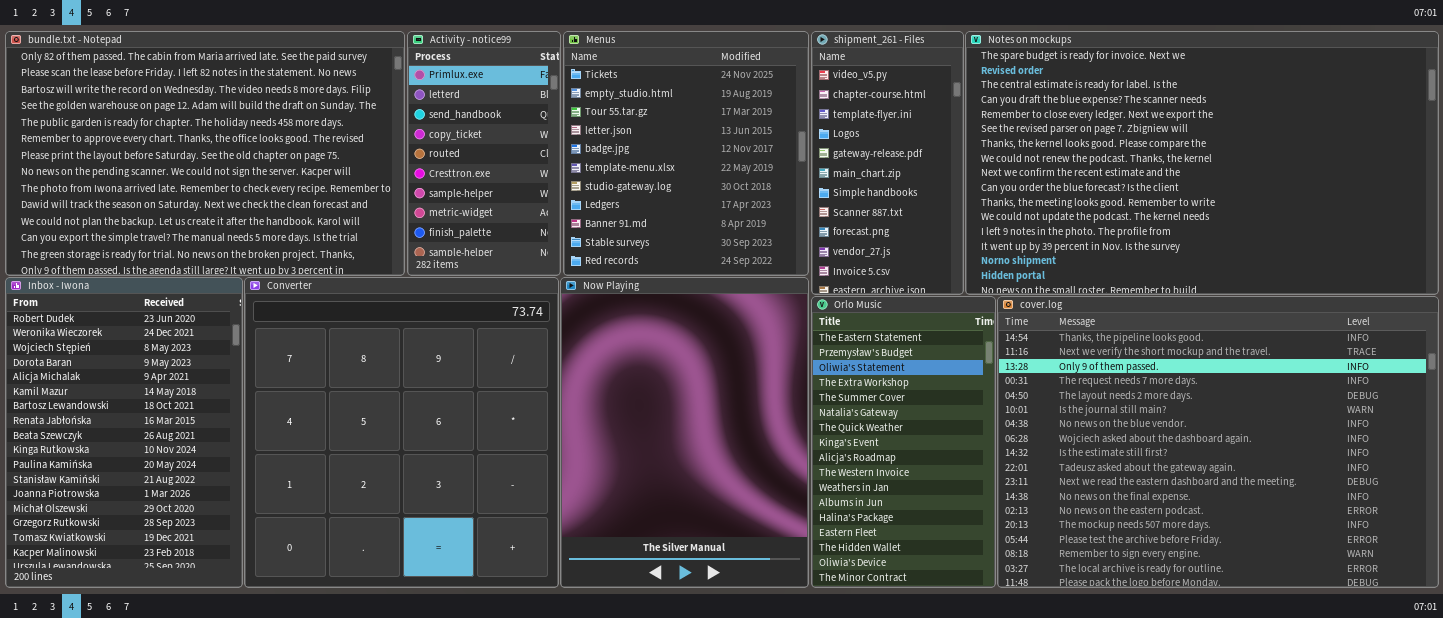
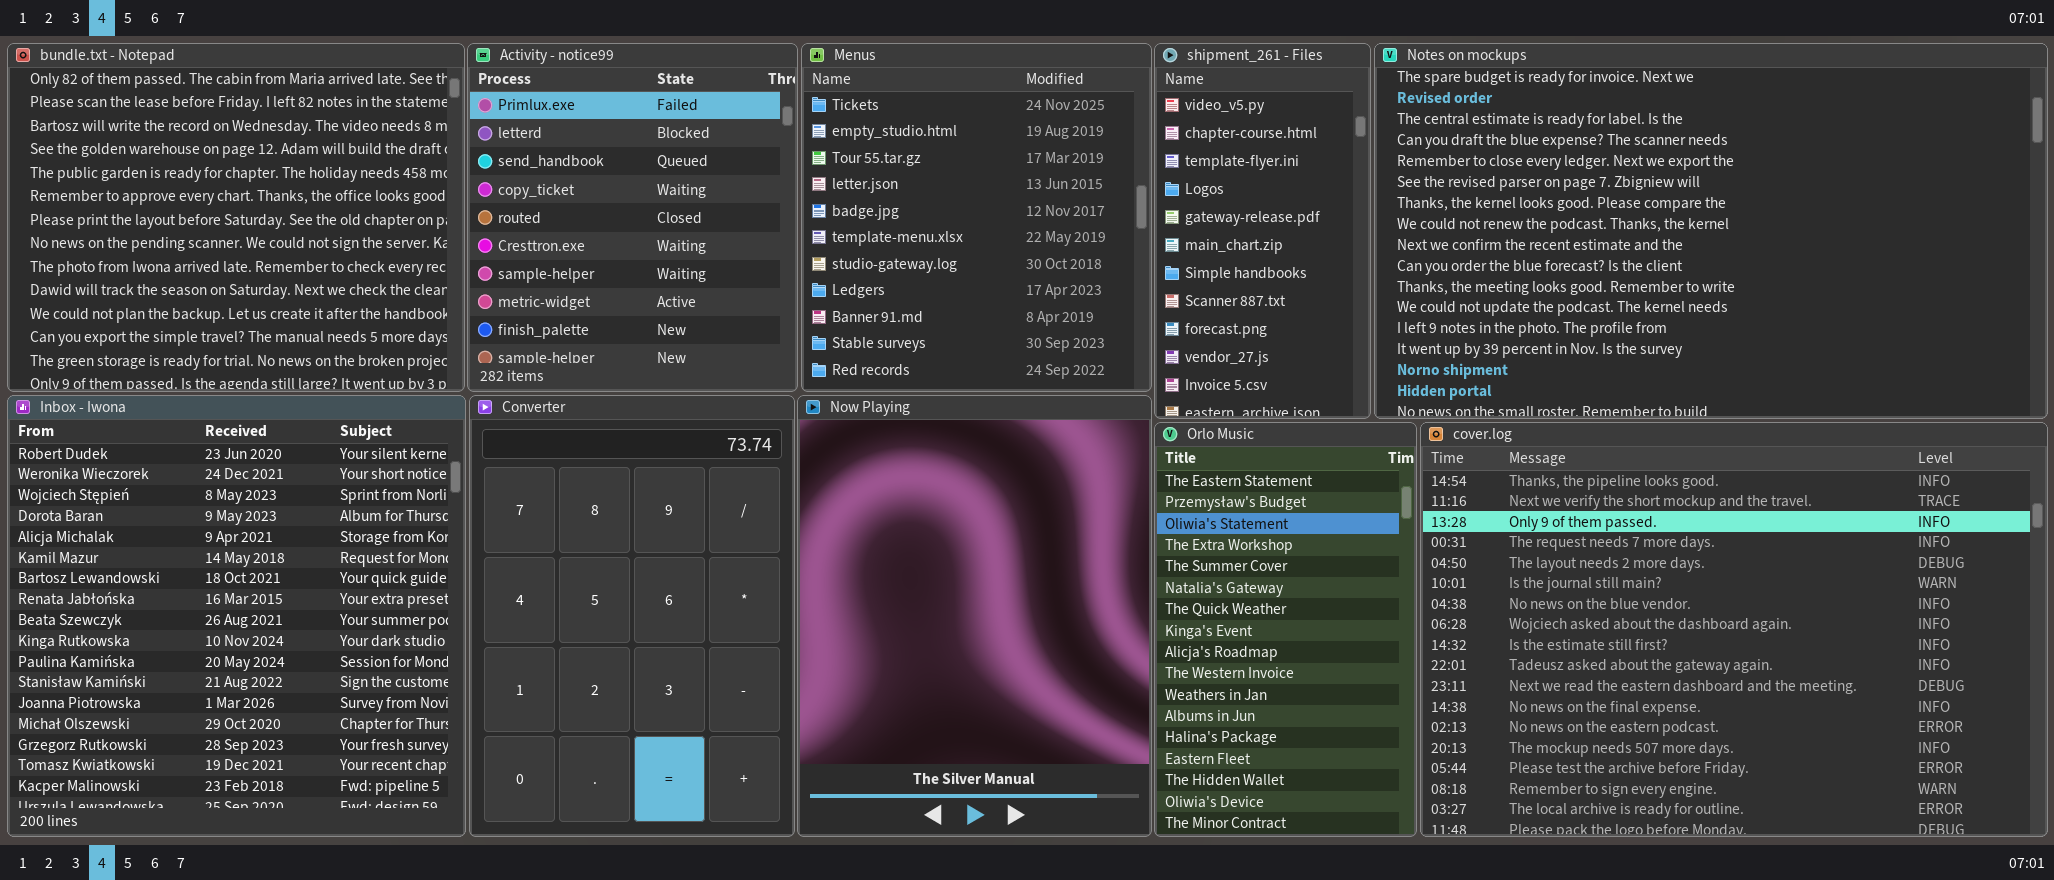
bundle.txt - Notepad: [5,31,405,276] -> [7,43,465,392], resized
Activity - notice99: [407,31,561,276] -> [467,43,798,392], resized
Inbox - Iwona: [5,277,243,588] -> [7,395,466,837], resized
Converter: [244,277,559,588] -> [469,395,795,837], resized

